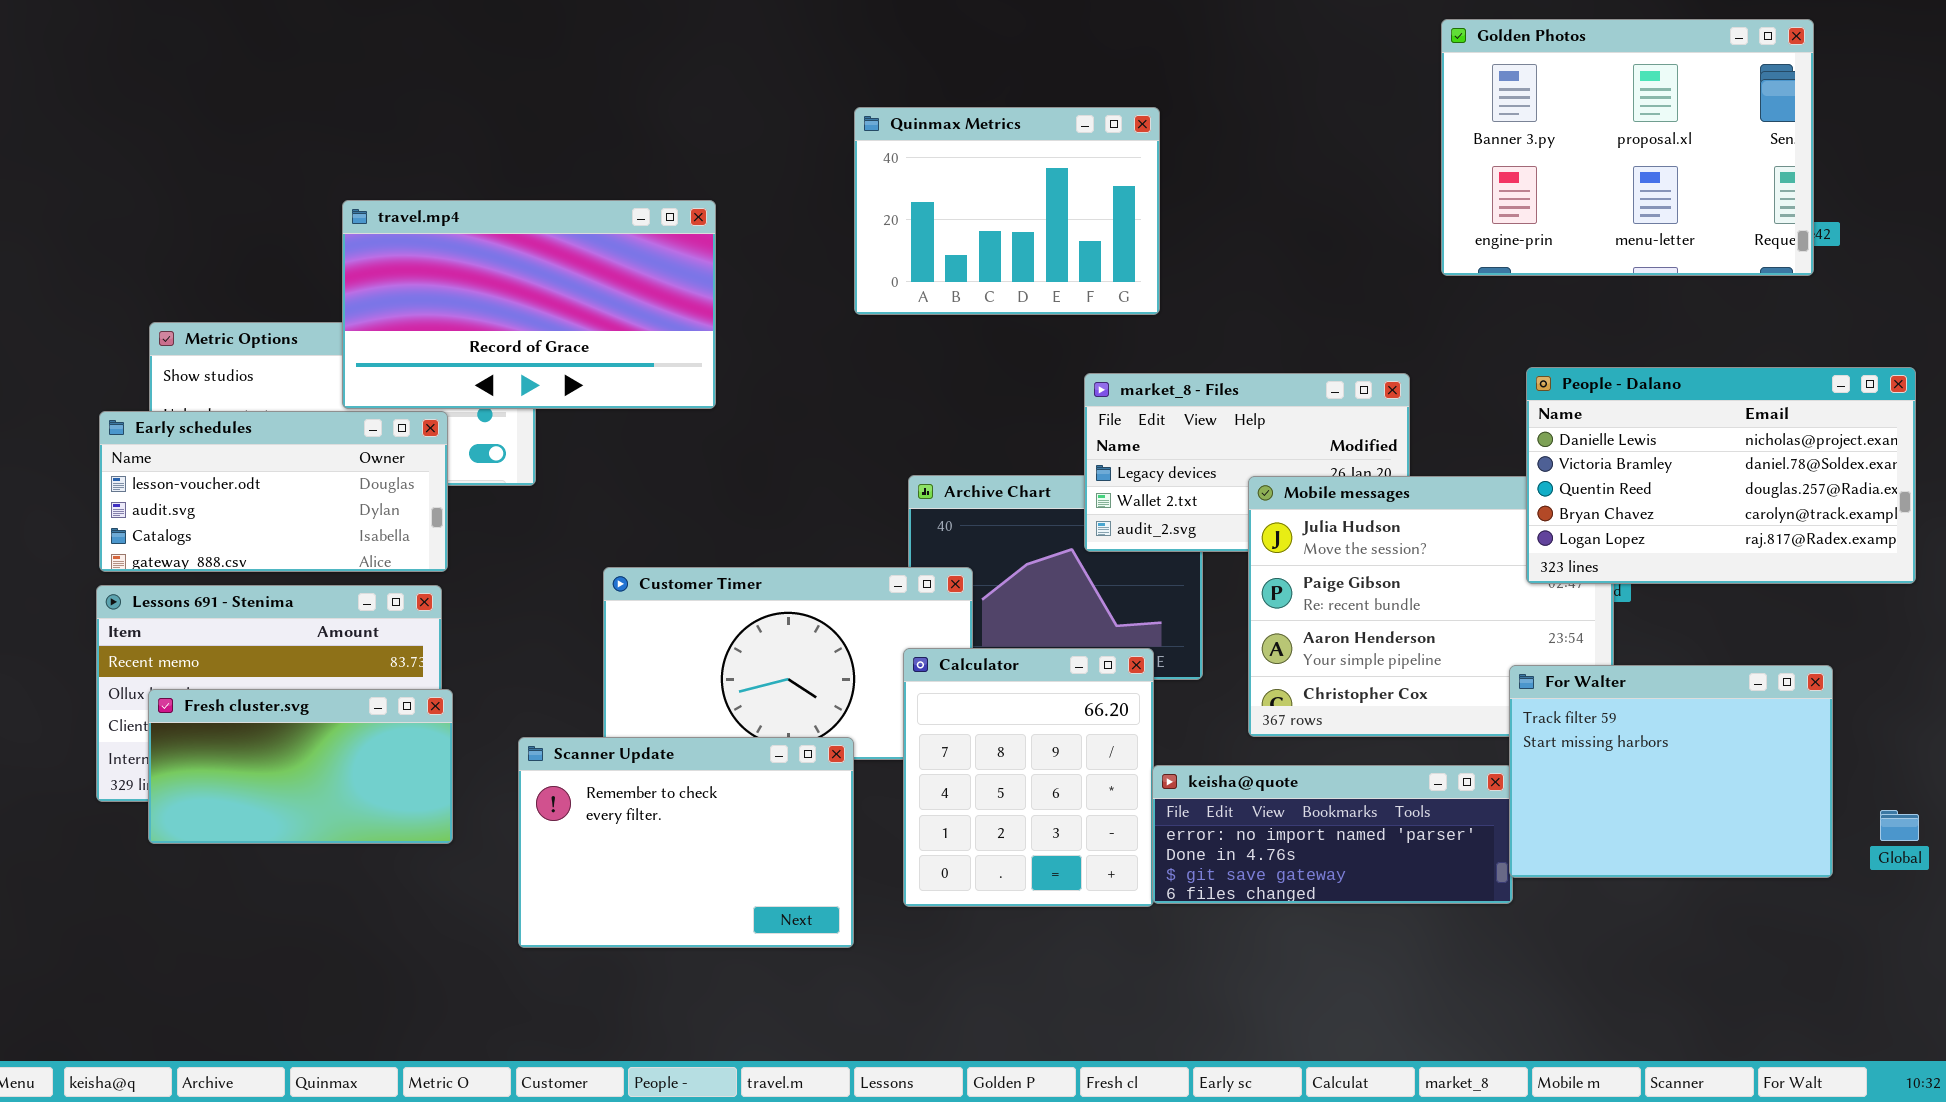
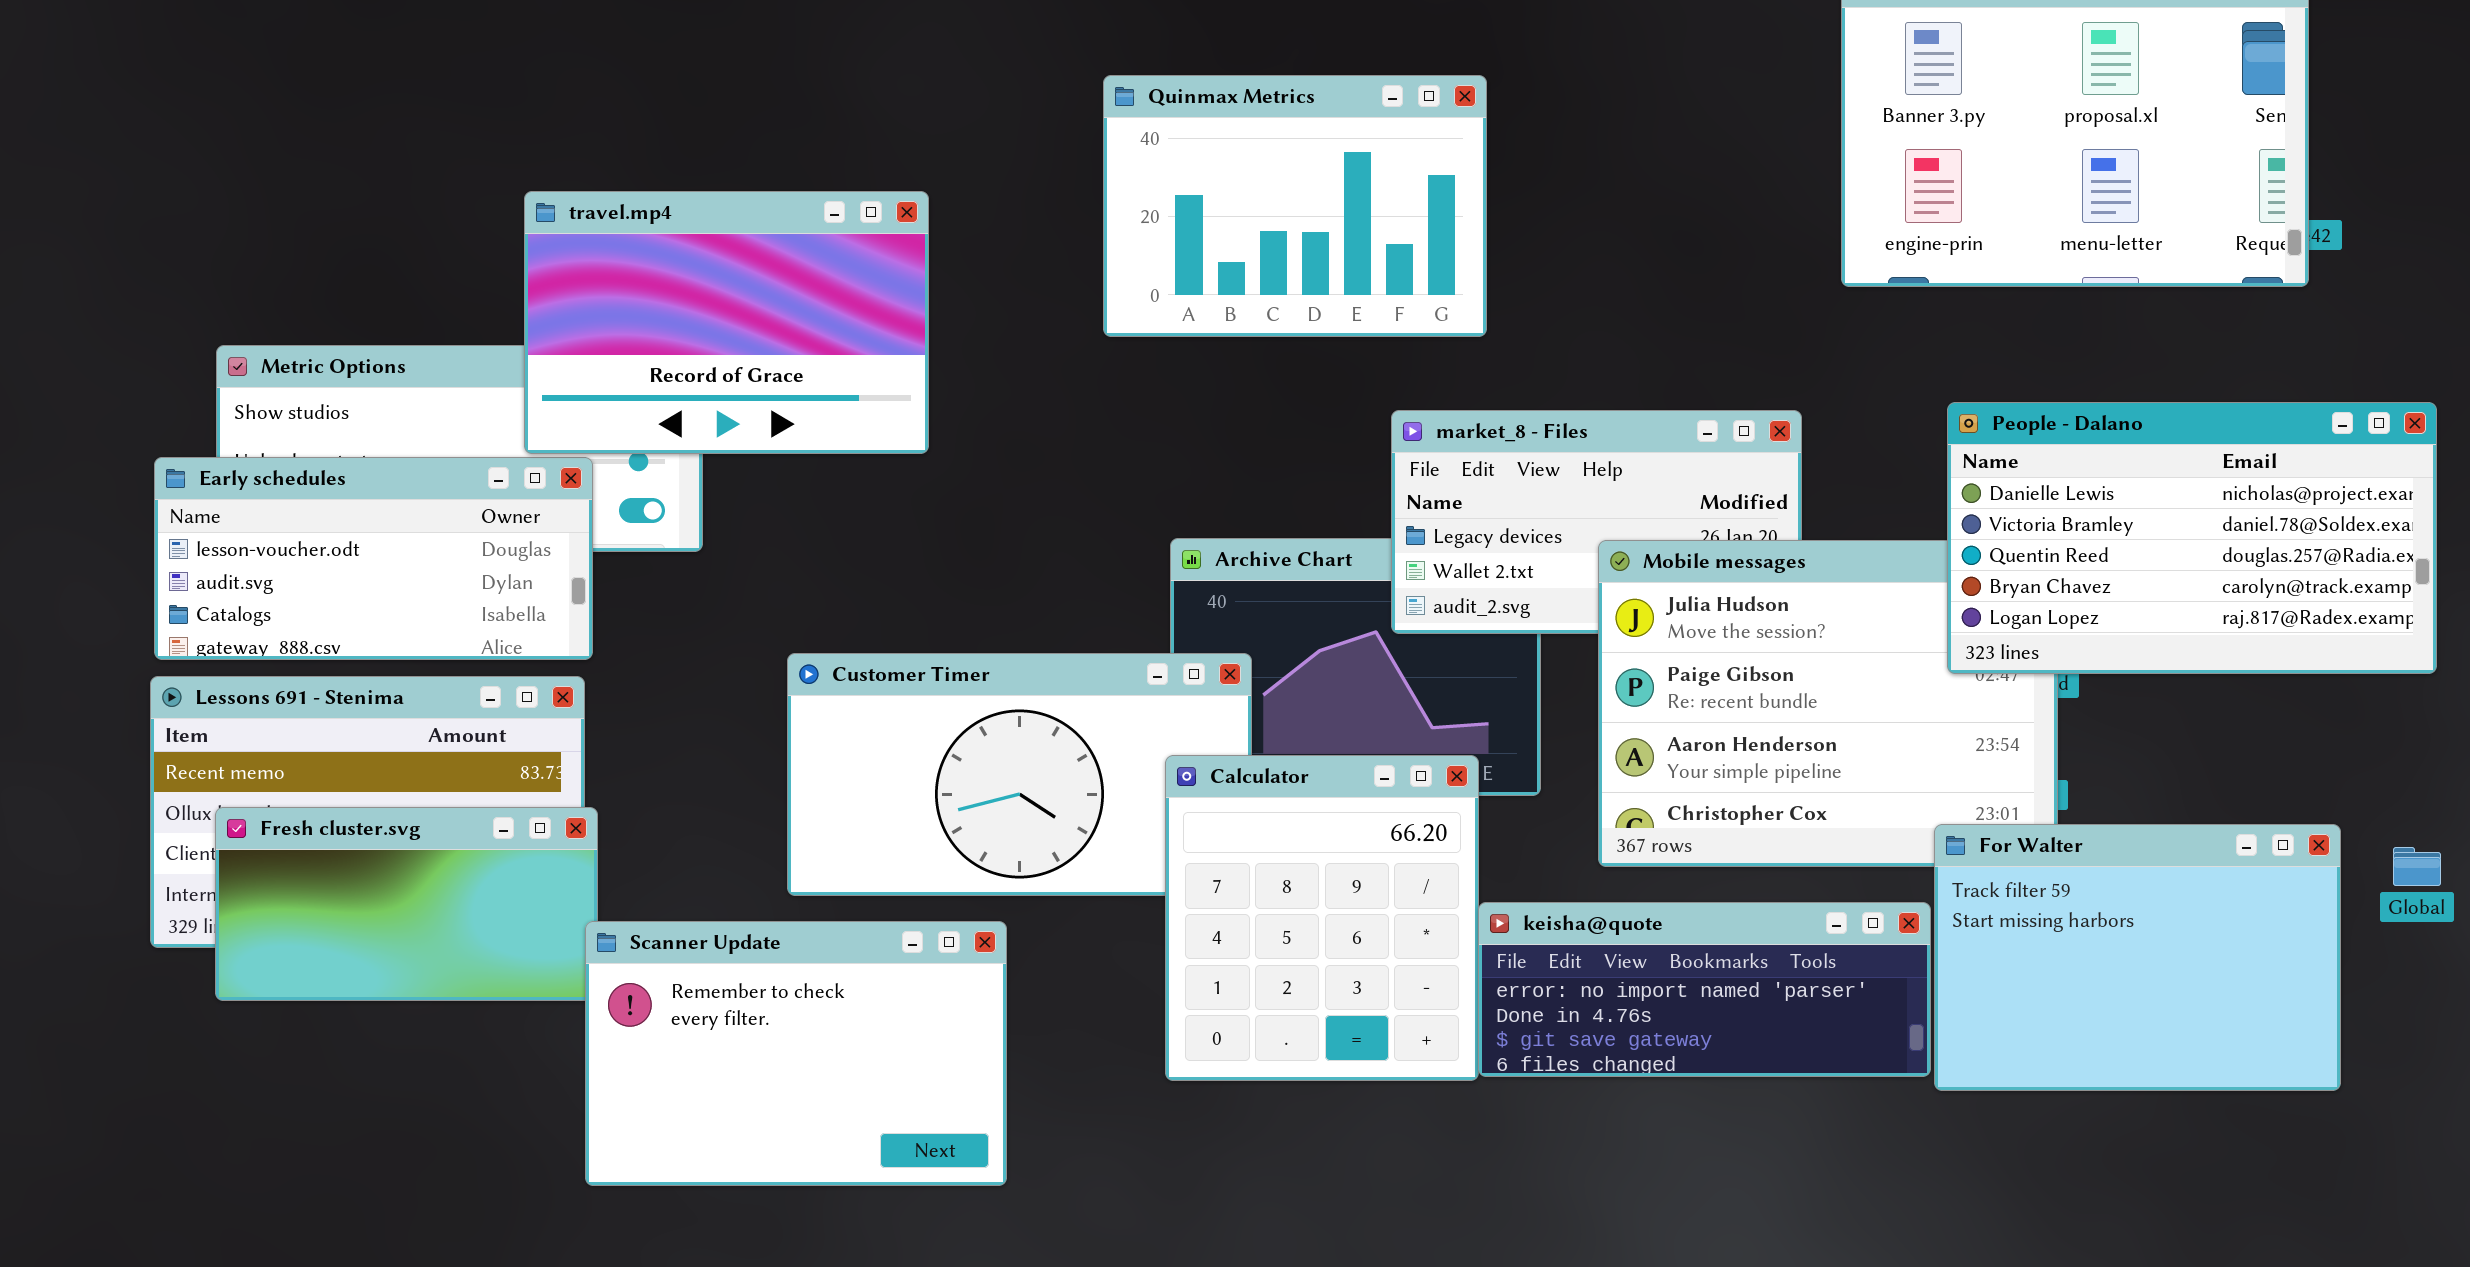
travel.mp4: [342,200,716,409] -> [524,191,929,454], resized
For Walter: [1509,665,1833,878] -> [1934,824,2341,1091], moved
Scanner Update: [518,737,854,948] -> [585,921,1007,1186], moved
Global: [1880,810,1919,841] -> [2393,847,2441,886], moved

